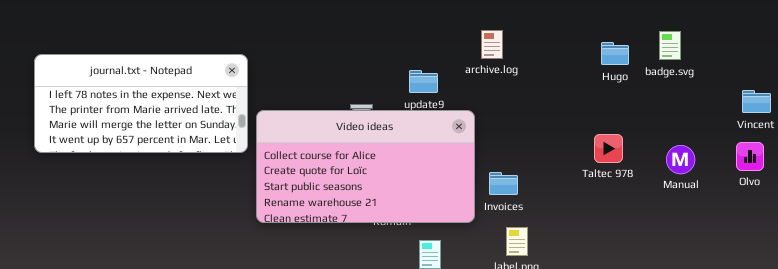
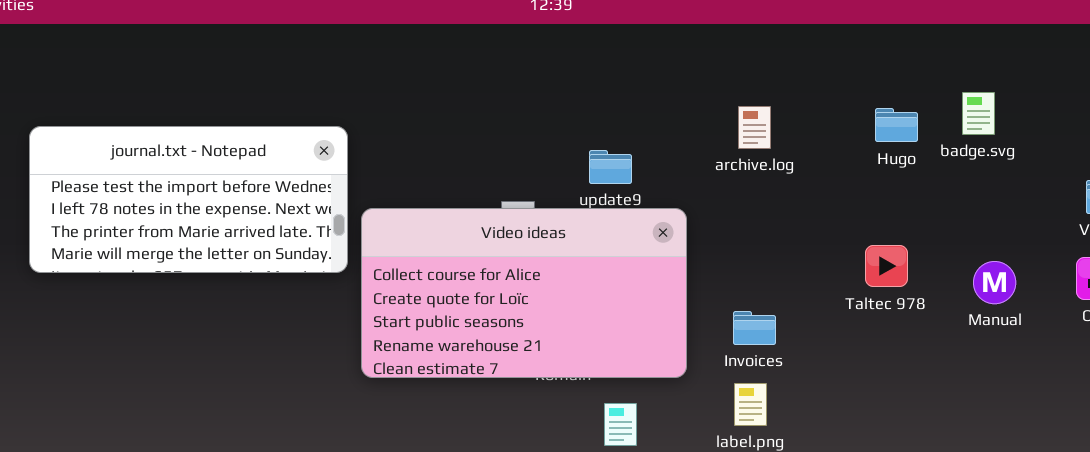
archive.log: [481,30,503,59] -> [738,106,771,149], moved
journal.txt - Notepad: [34,54,248,153] -> [29,126,348,273], scrolled up 1 row
Invoices: [489,172,518,195] -> [733,311,776,345], moved

